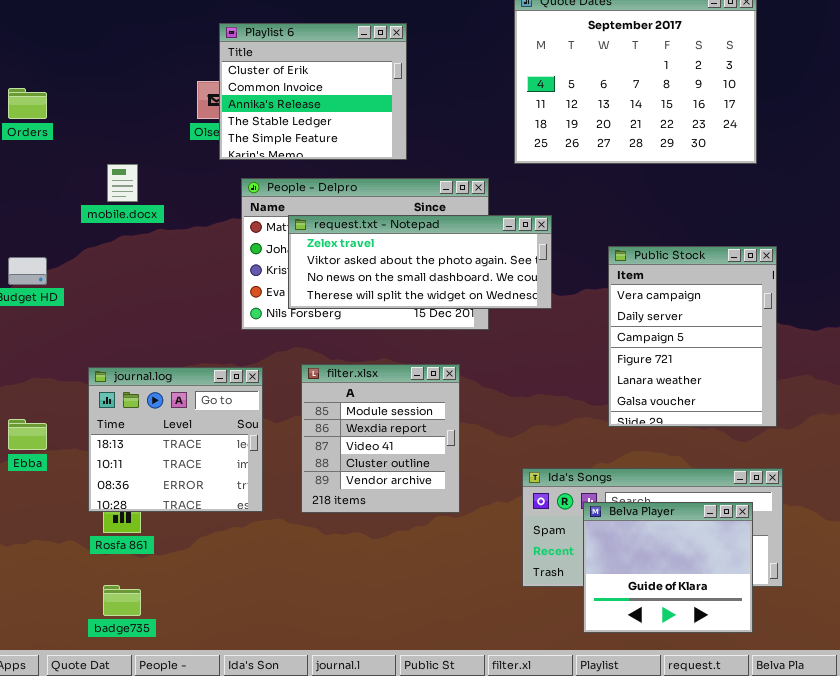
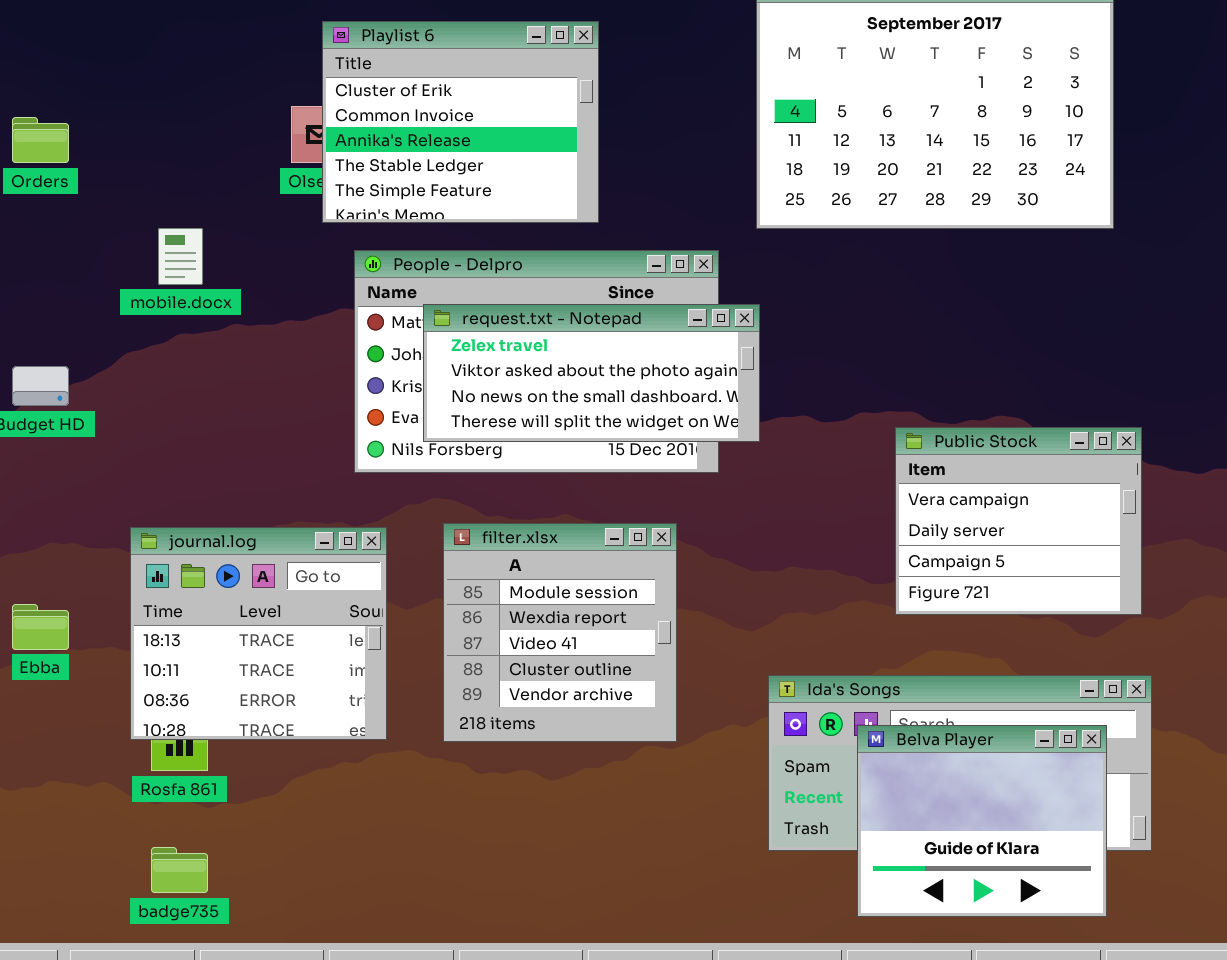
request.txt - Notepad: [288,215,552,309] -> [423,304,760,442], resized
Public Stock: [608,246,777,427] -> [895,427,1142,615], resized

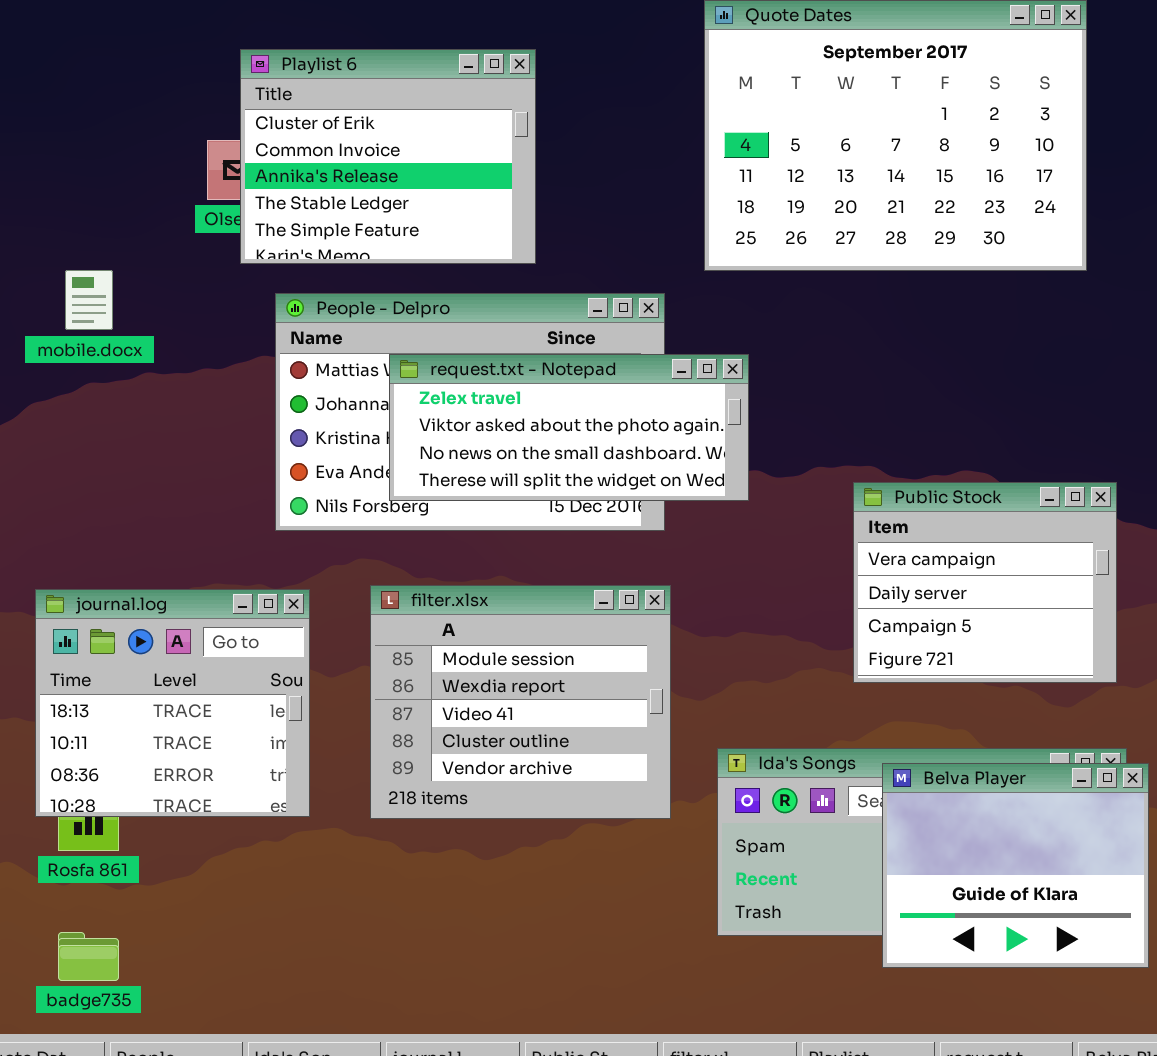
request.txt - Notepad: [423,304,760,442] -> [389,354,749,501], moved
filter.xlsx: [443,523,677,742] -> [370,585,671,819], resized
Belva Player: [857,725,1107,917] -> [882,763,1149,968], moved

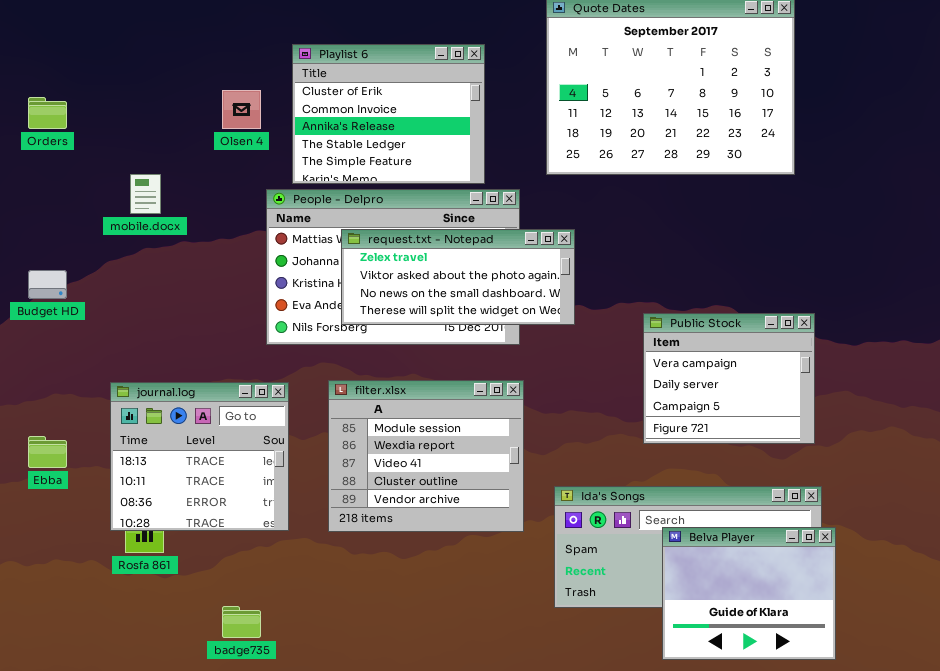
Playlist 6: [240,49,536,264] -> [292,44,485,184], moved
Belva Player: [882,763,1149,968] -> [662,527,836,660], moved
badge735: [58,932,119,981] -> [222,606,261,638], moved

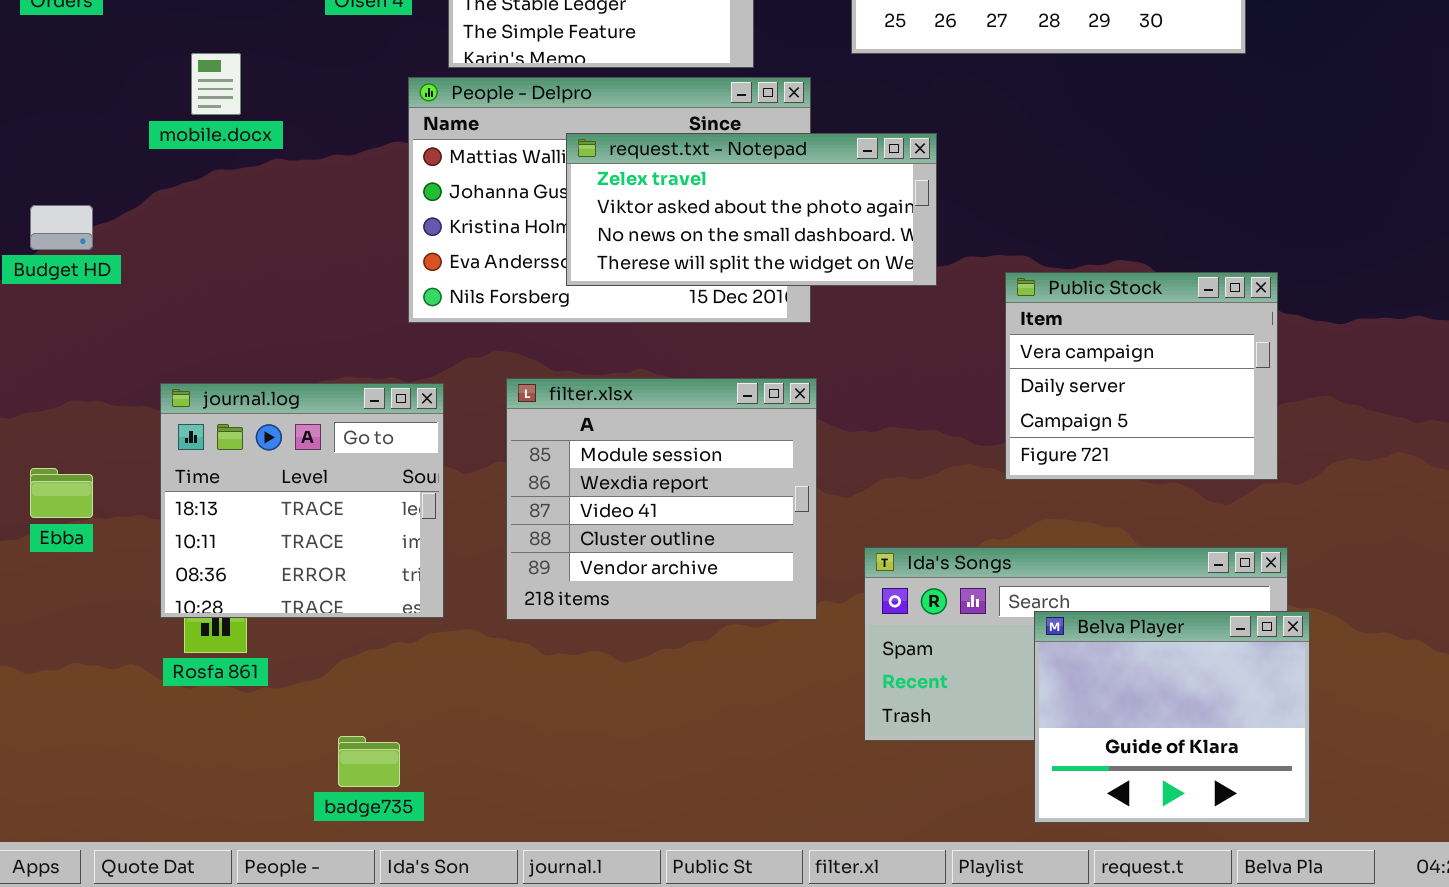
request.txt - Notepad: [341,229,575,325] -> [566,133,937,286], moved

